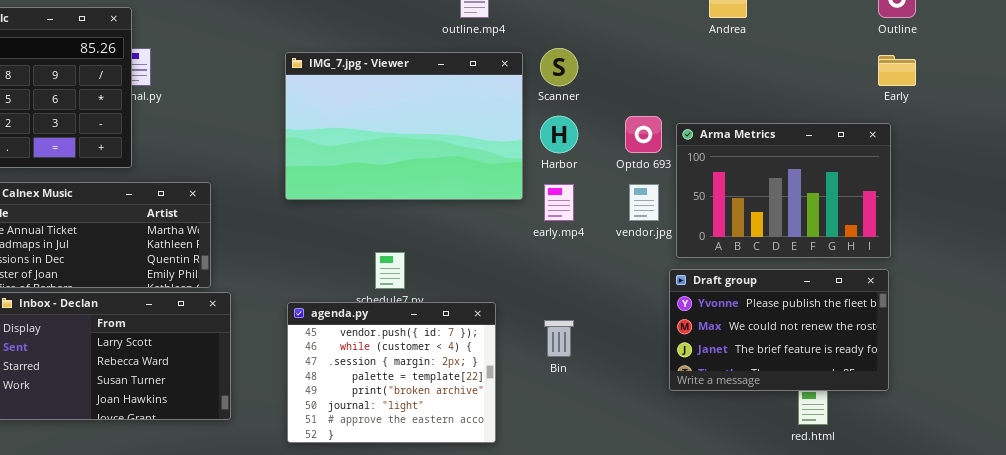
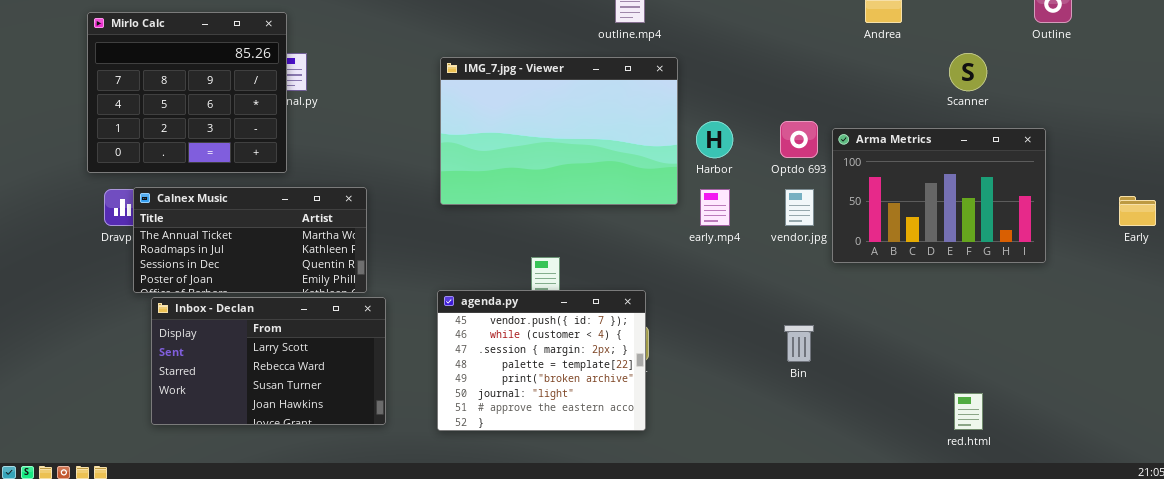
Scanner: [540,48,578,86] -> [949,53,987,91], moved
Early: [878,55,916,86] -> [1119,196,1156,226], moved
Draft group: [669,269,889,391] -> none, closed
agenda.py: [287,302,496,443] -> [437,290,646,431], moved
Bin: [544,320,574,357] -> [784,325,814,362], moved

